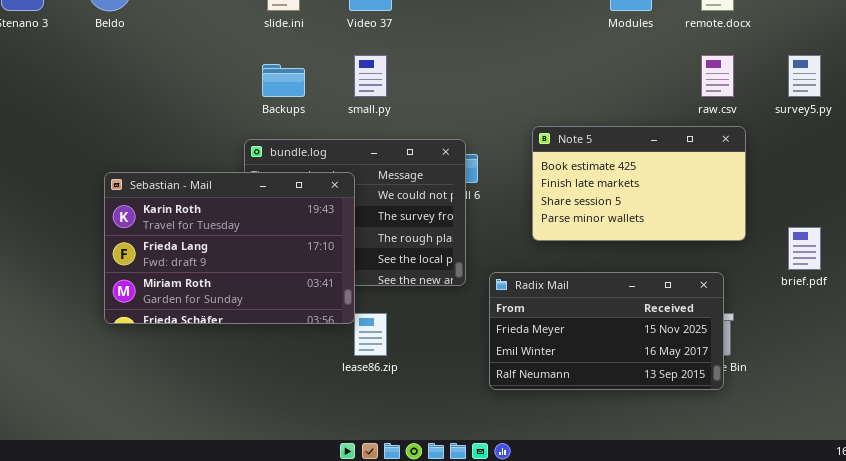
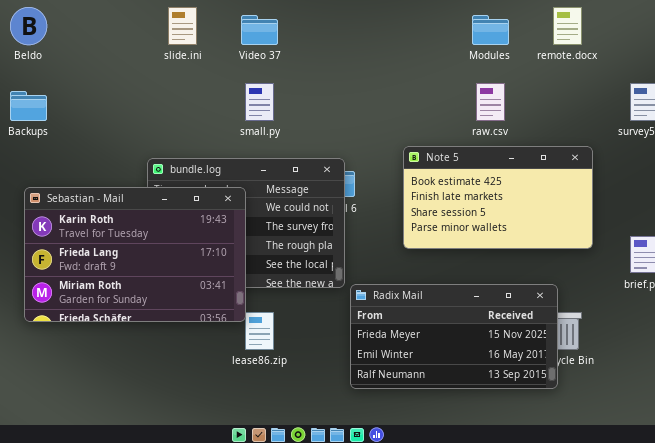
raw.csv: [701,55,734,97] -> [476,83,505,121], moved
Backups: [262,64,305,97] -> [10,91,47,121], moved
Radix Mail: [489,272,724,390] -> [350,284,558,389], moved

